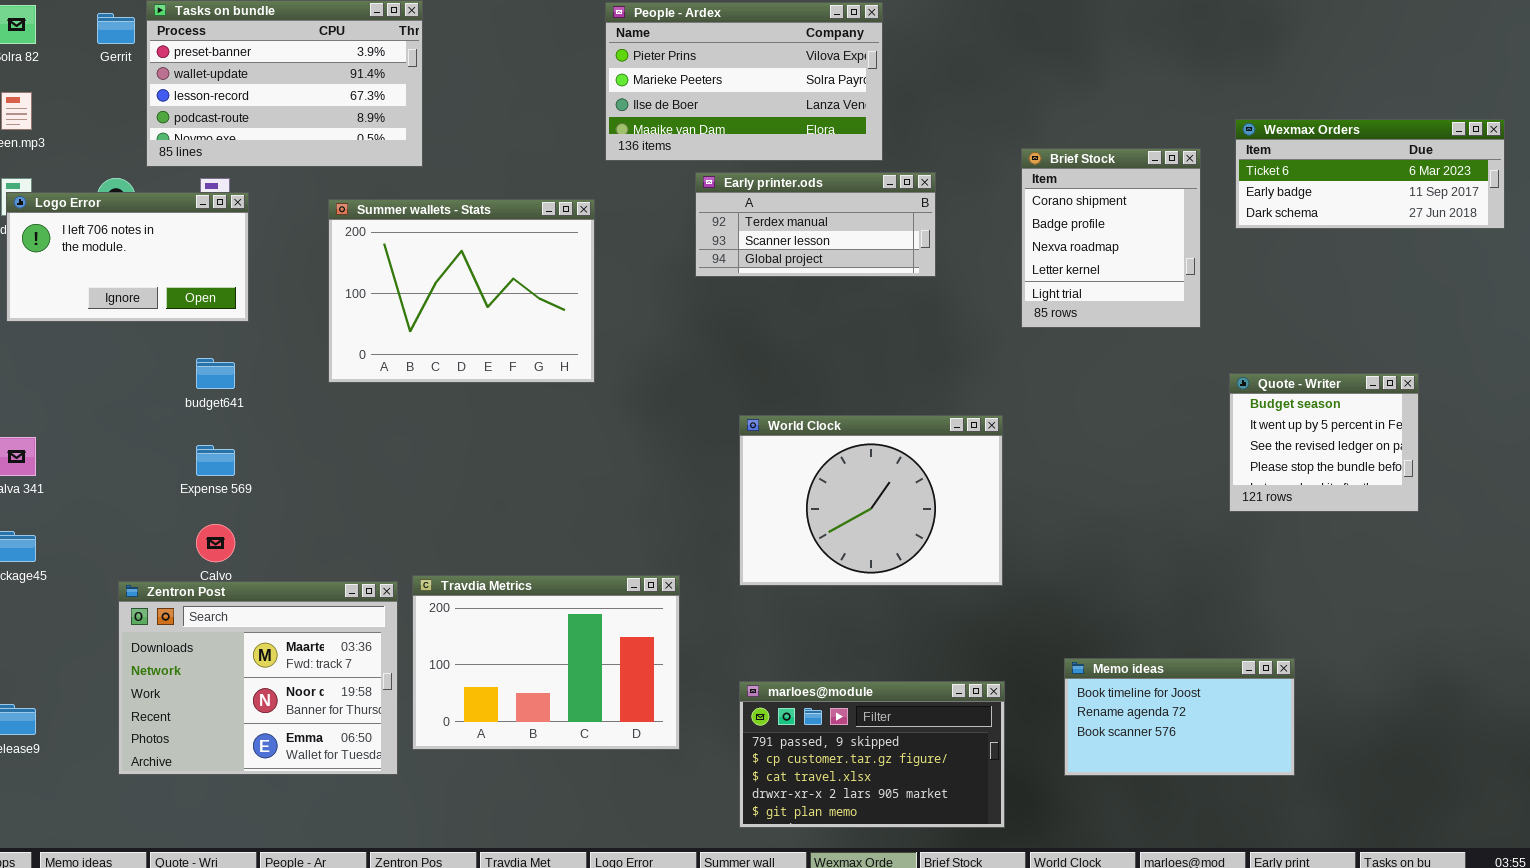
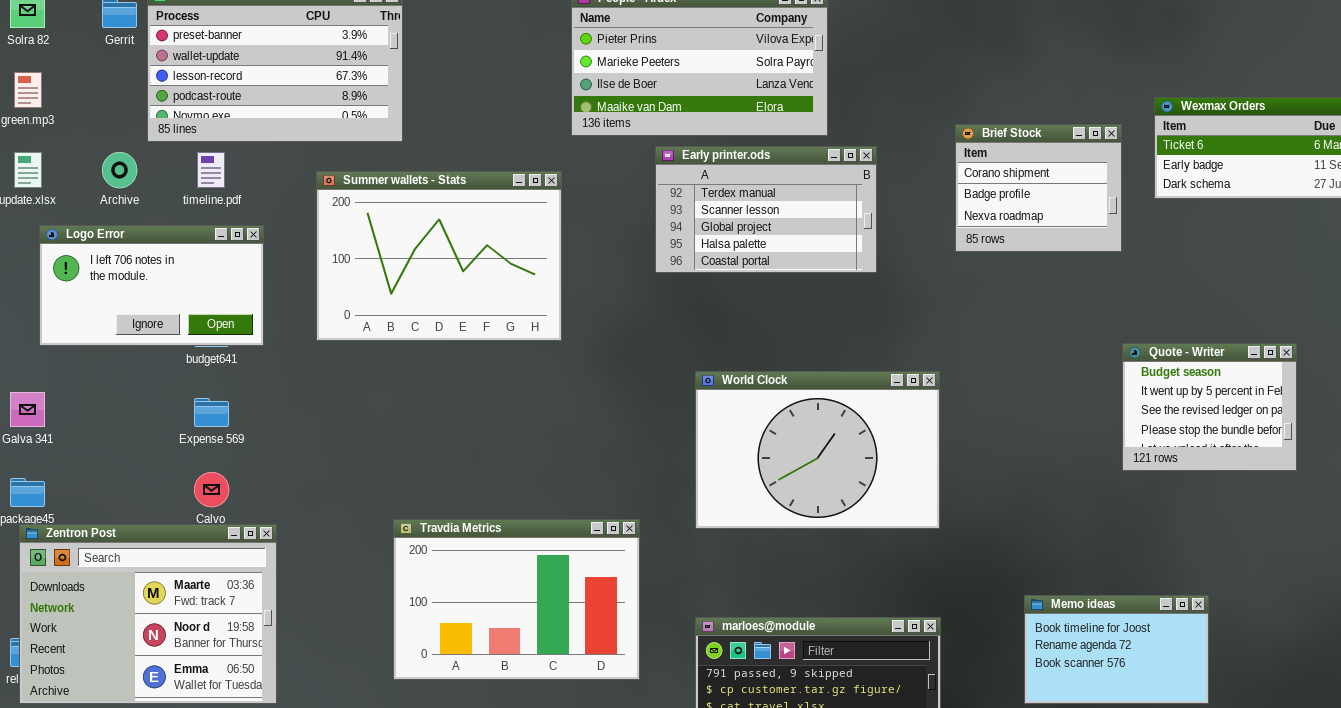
Brief Stock: [1021,148,1201,328] -> [955,124,1122,252], resized
Early printer.ods: [695,172,936,277] -> [655,146,877,273], resized
Logo Error: [6,192,249,322] -> [39,225,264,346], moved
Quote - Writer: [1229,373,1419,512] -> [1122,343,1297,471], moved
Zentron Post: [118,581,398,775] -> [19,524,277,704], moved
Memo ideas: [1064,658,1295,776] -> [1024,595,1209,704], resized

